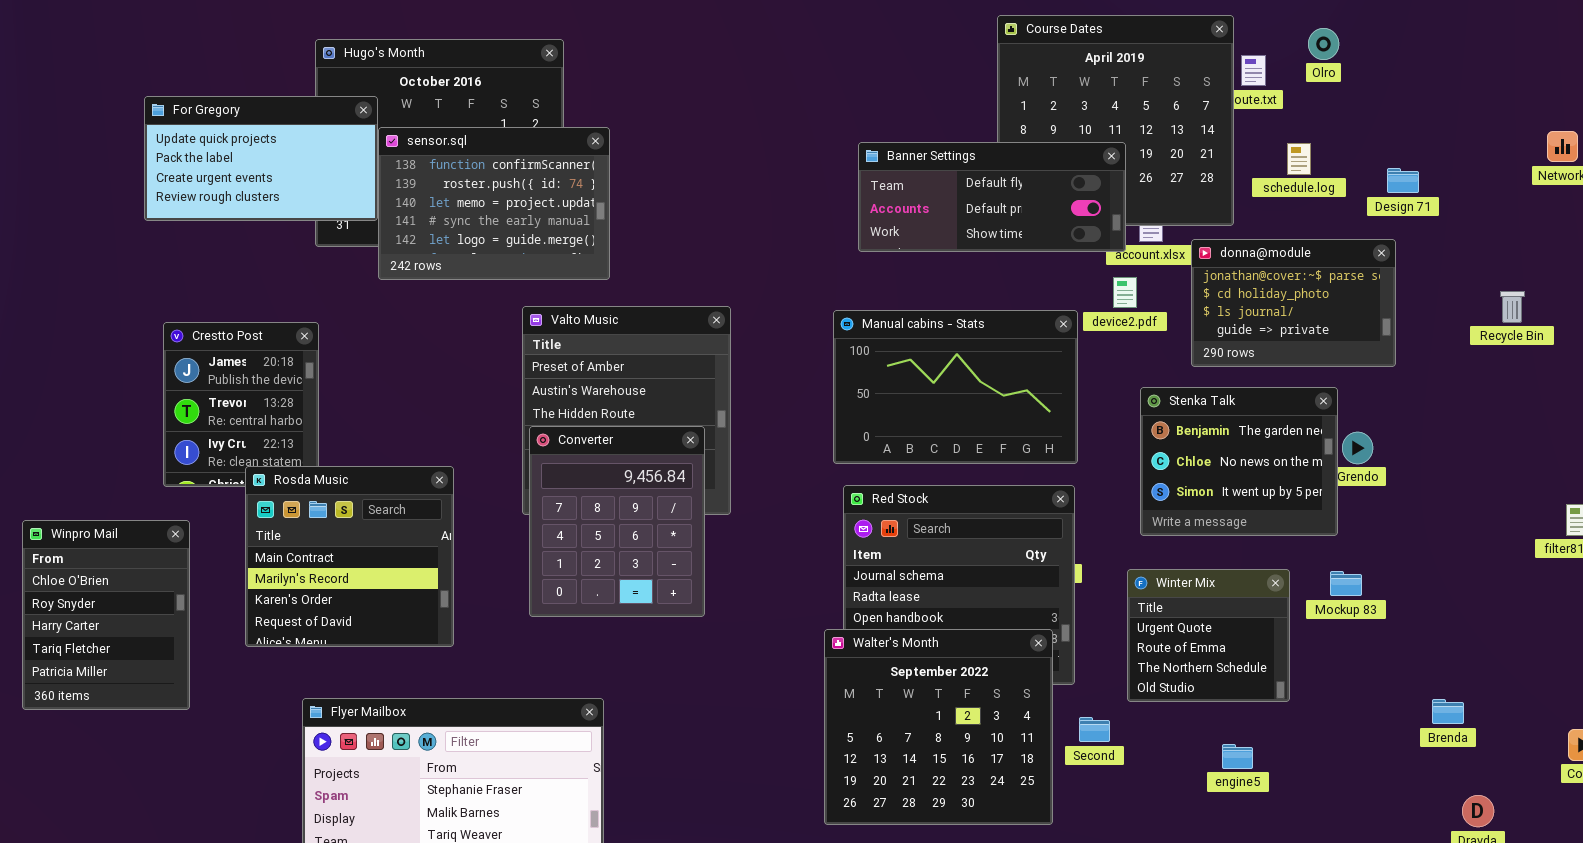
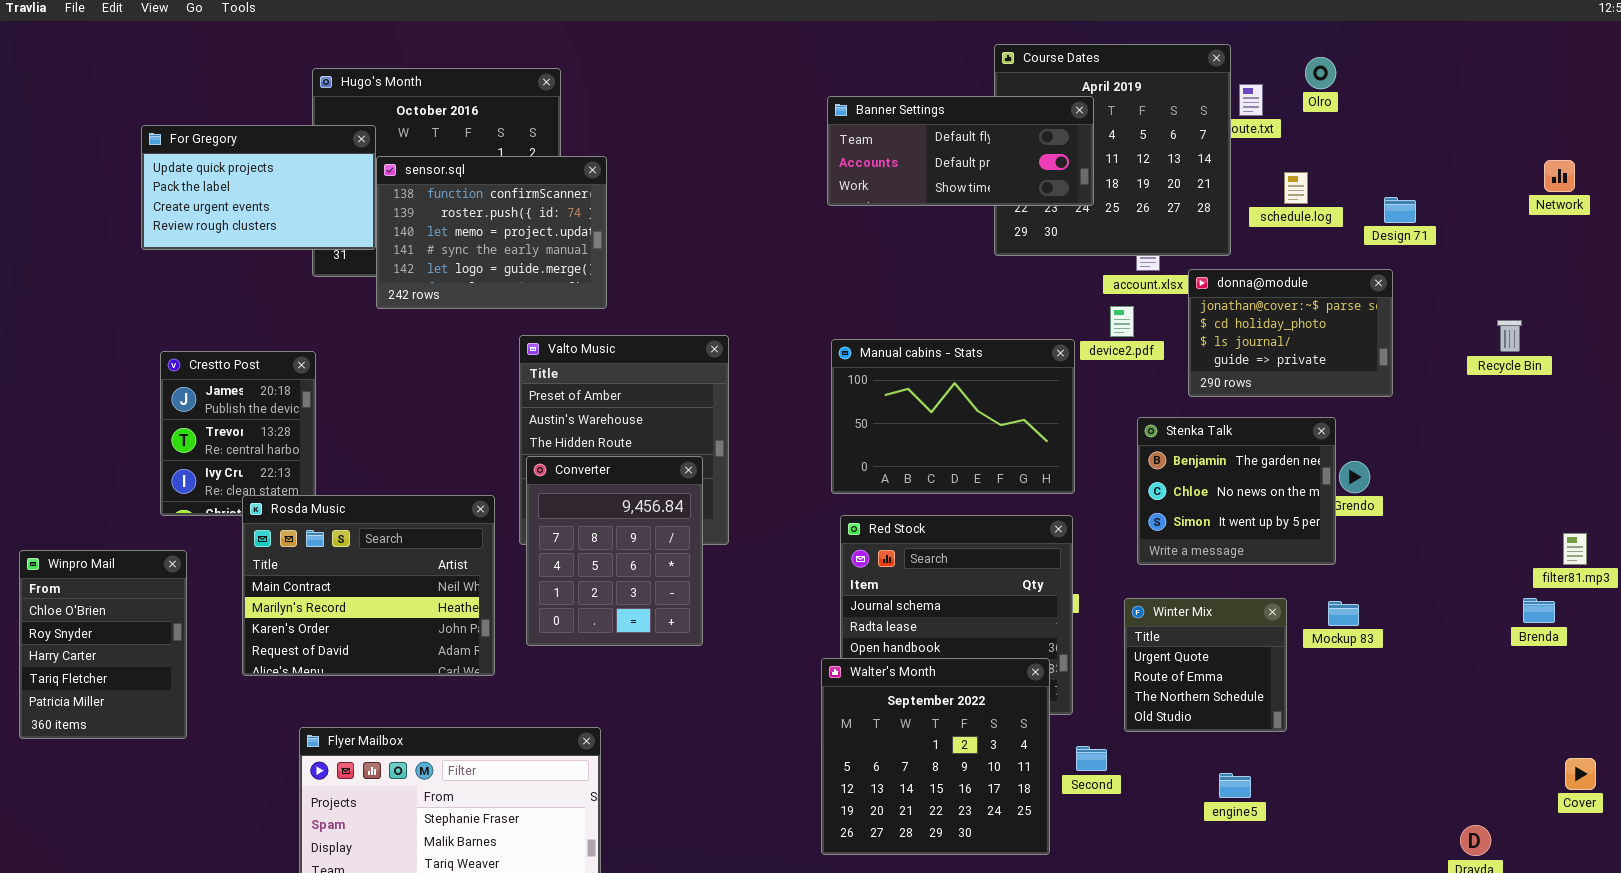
Banner Settings: [858,142,1126,252] -> [827,96,1094,206], moved
Rosda Music: [245,466,454,647] -> [242,495,495,676], resized
Brenda: [1432,699,1464,724] -> [1523,598,1555,623], moved

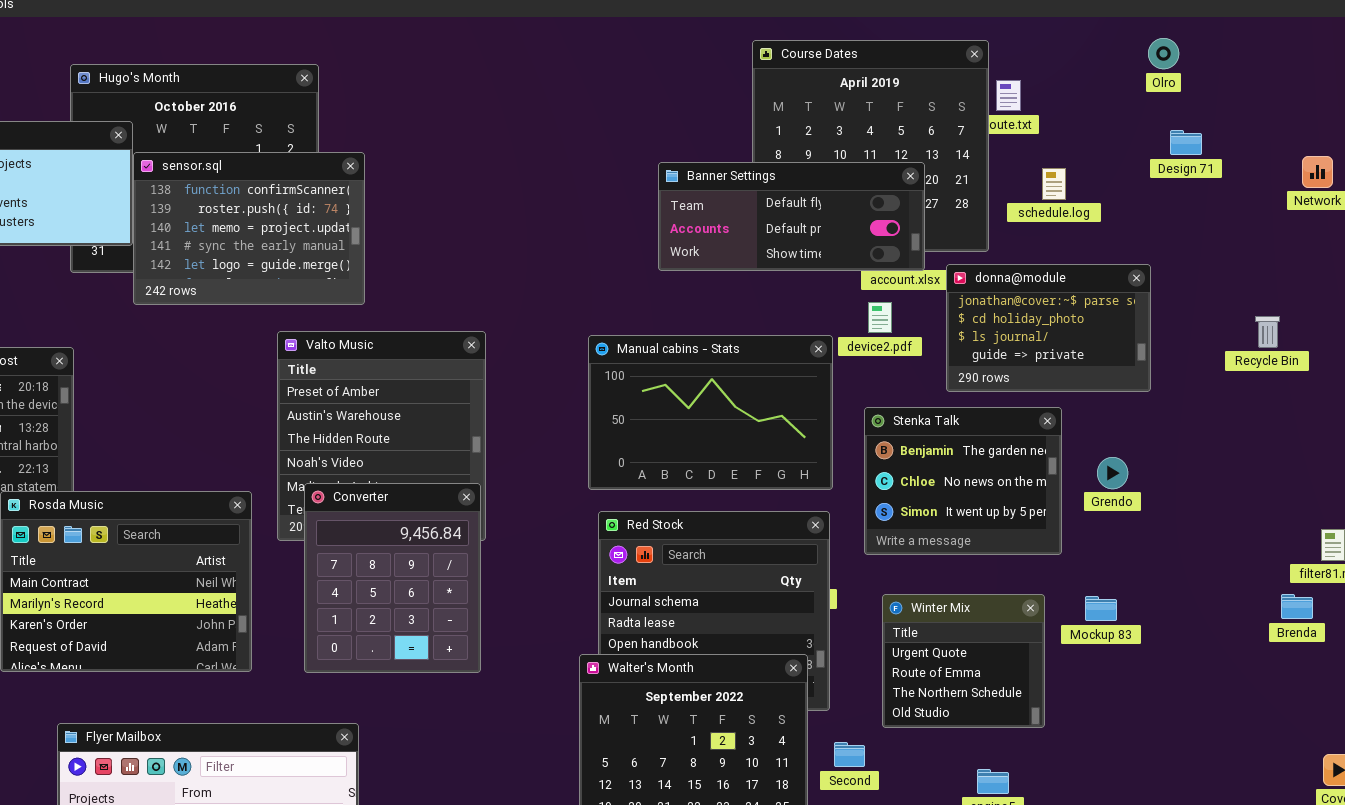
Olro: [1305,57,1336,89] -> [1148,38,1179,69], moved
Banner Settings: [827,96,1094,206] -> [658,162,925,271], moved
Design 71: [1384,197,1416,223] -> [1170,130,1202,155], moved
Stenka Talk: [1137,417,1336,565] -> [864,407,1062,555], moved
Converter: [526,456,703,646] -> [304,483,481,673], moved

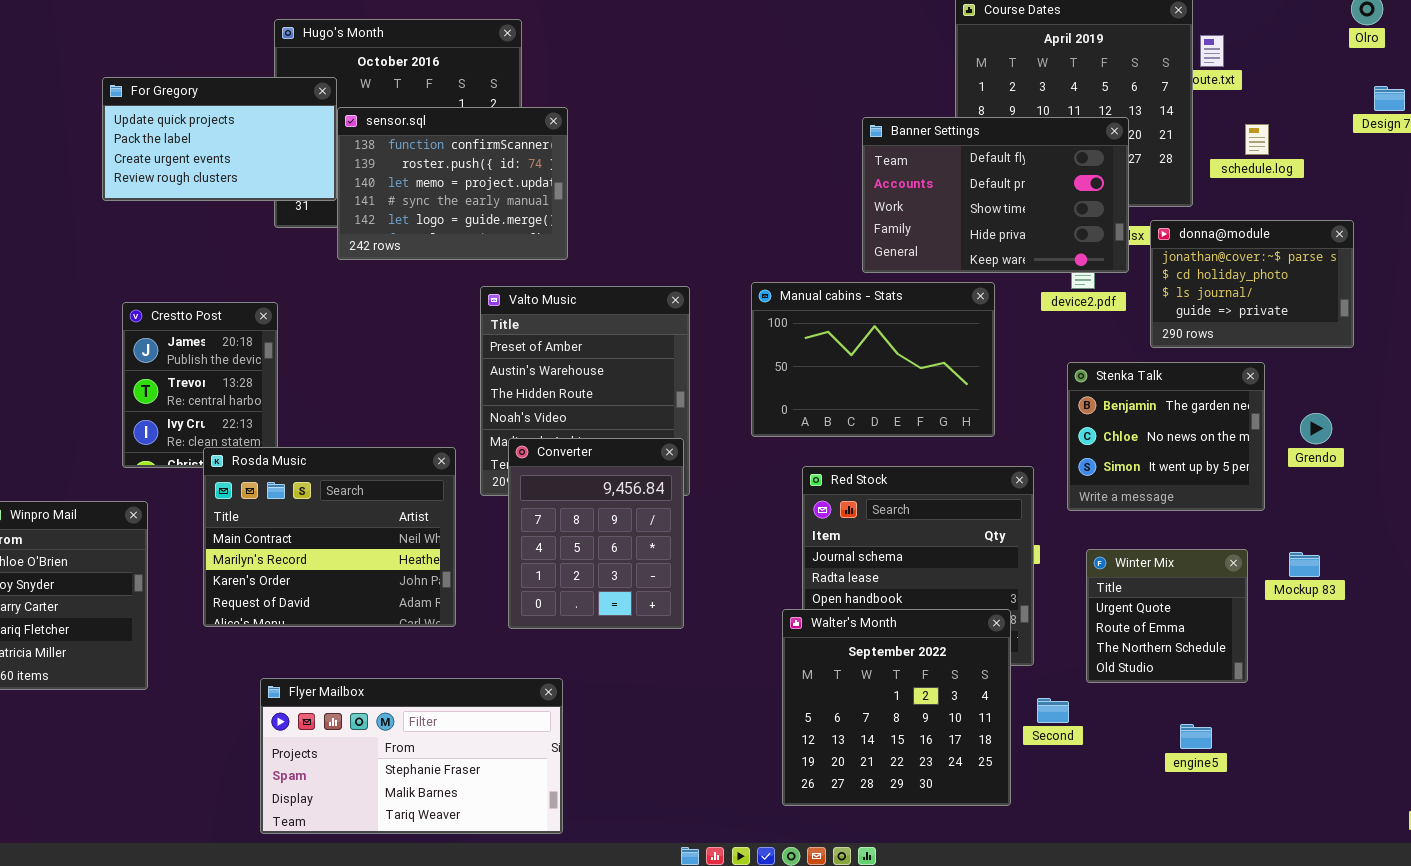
Banner Settings: [658,162,925,271] -> [862,117,1129,273], resized
Manual cabins - Stats: [588,335,833,490] -> [751,282,995,437], moved

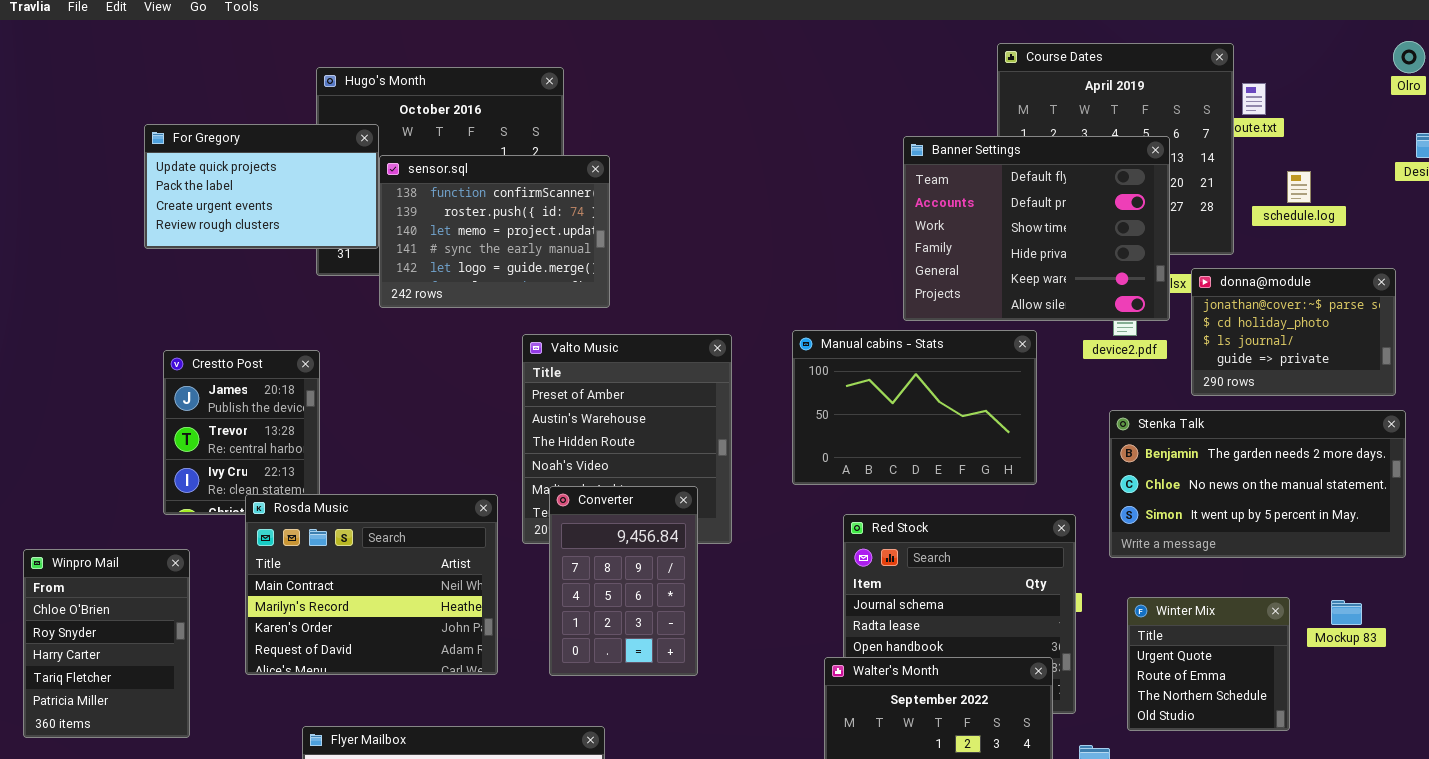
Banner Settings: [862,117,1129,273] -> [903,136,1170,321], resized
Stenka Talk: [1067,362,1265,511] -> [1109,410,1406,558], resized
Converter: [508,438,684,629] -> [549,486,698,676], resized

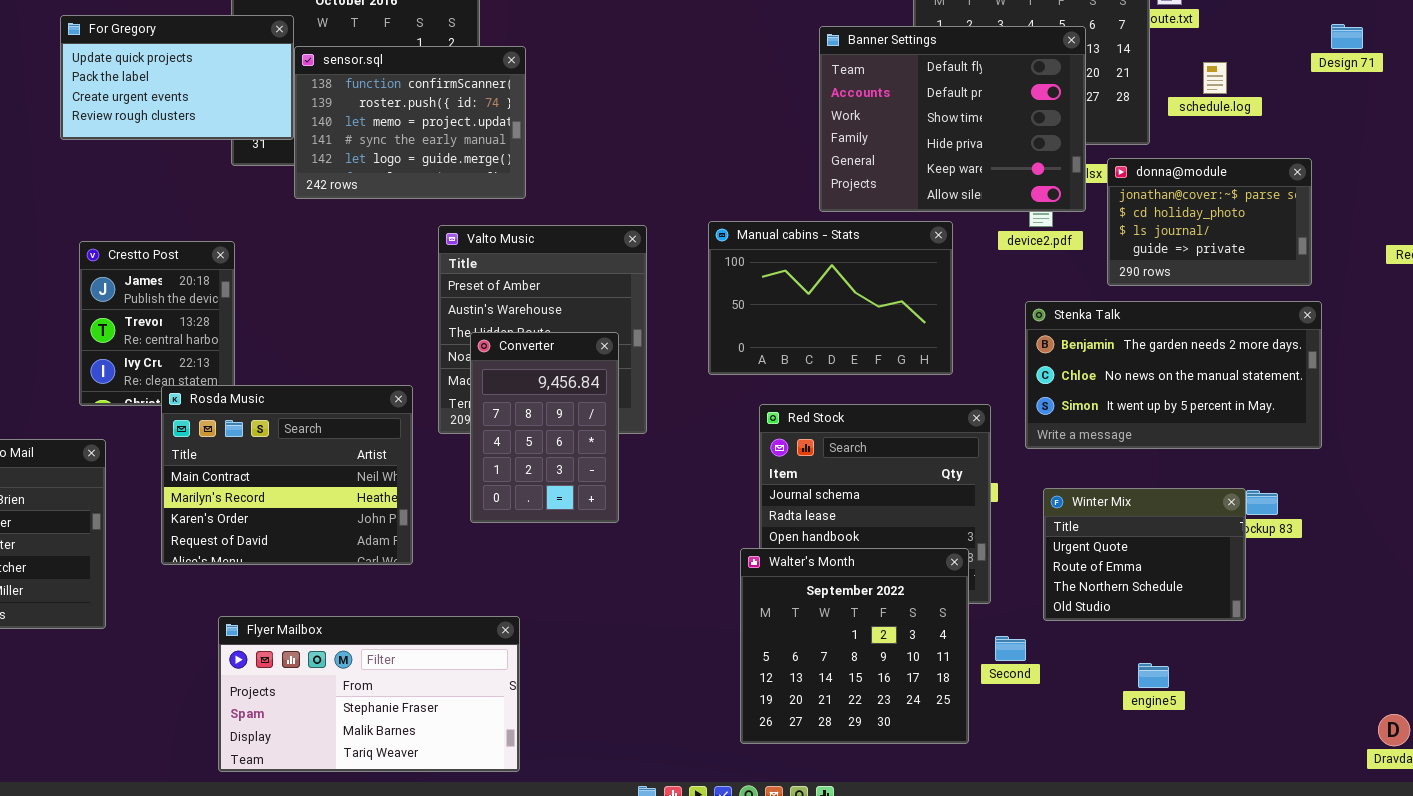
Converter: [549,486,698,676] -> [470,332,619,523], moved
Winter Mix: [1127,597,1290,731] -> [1043,488,1246,621], resized

